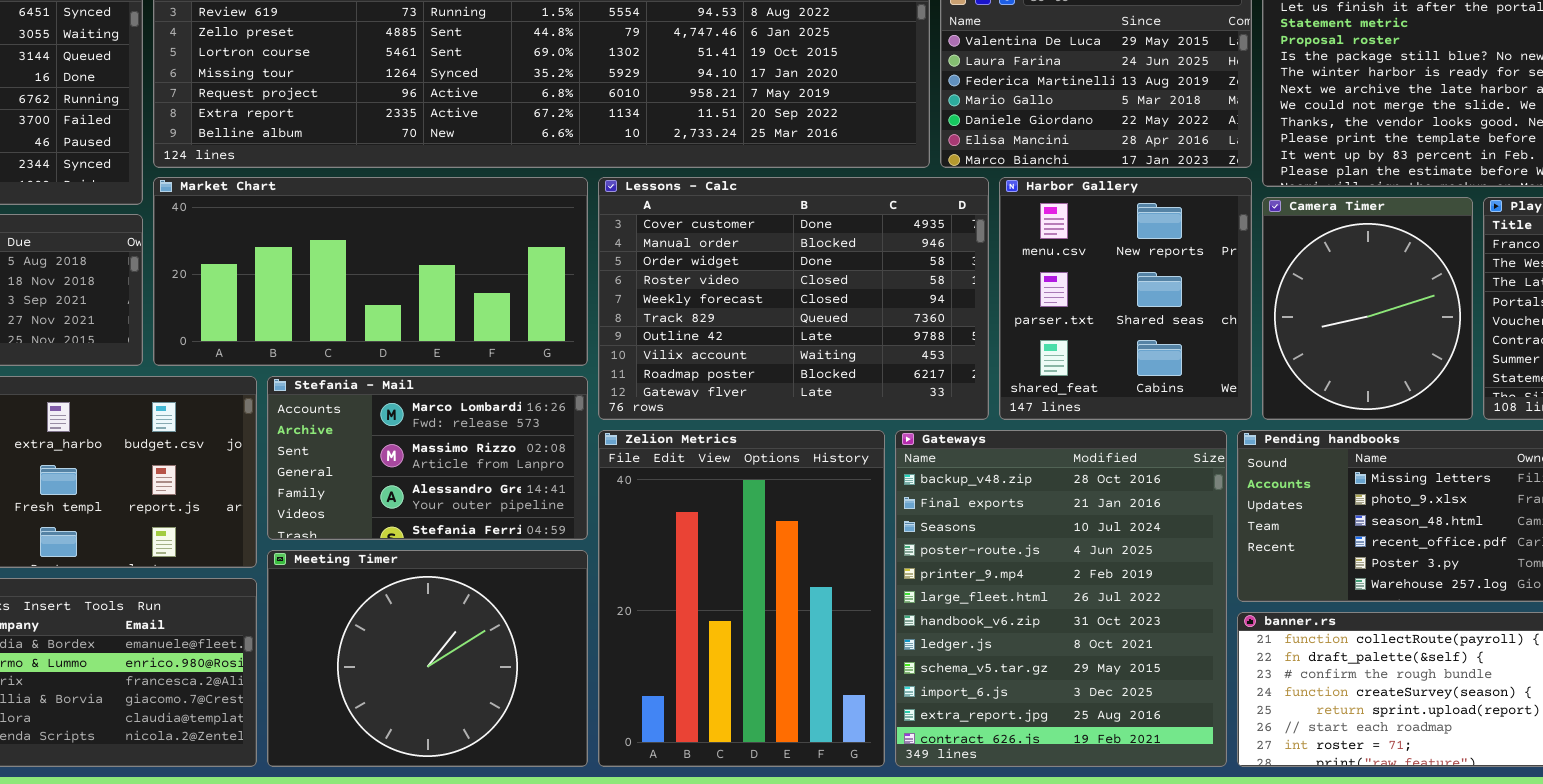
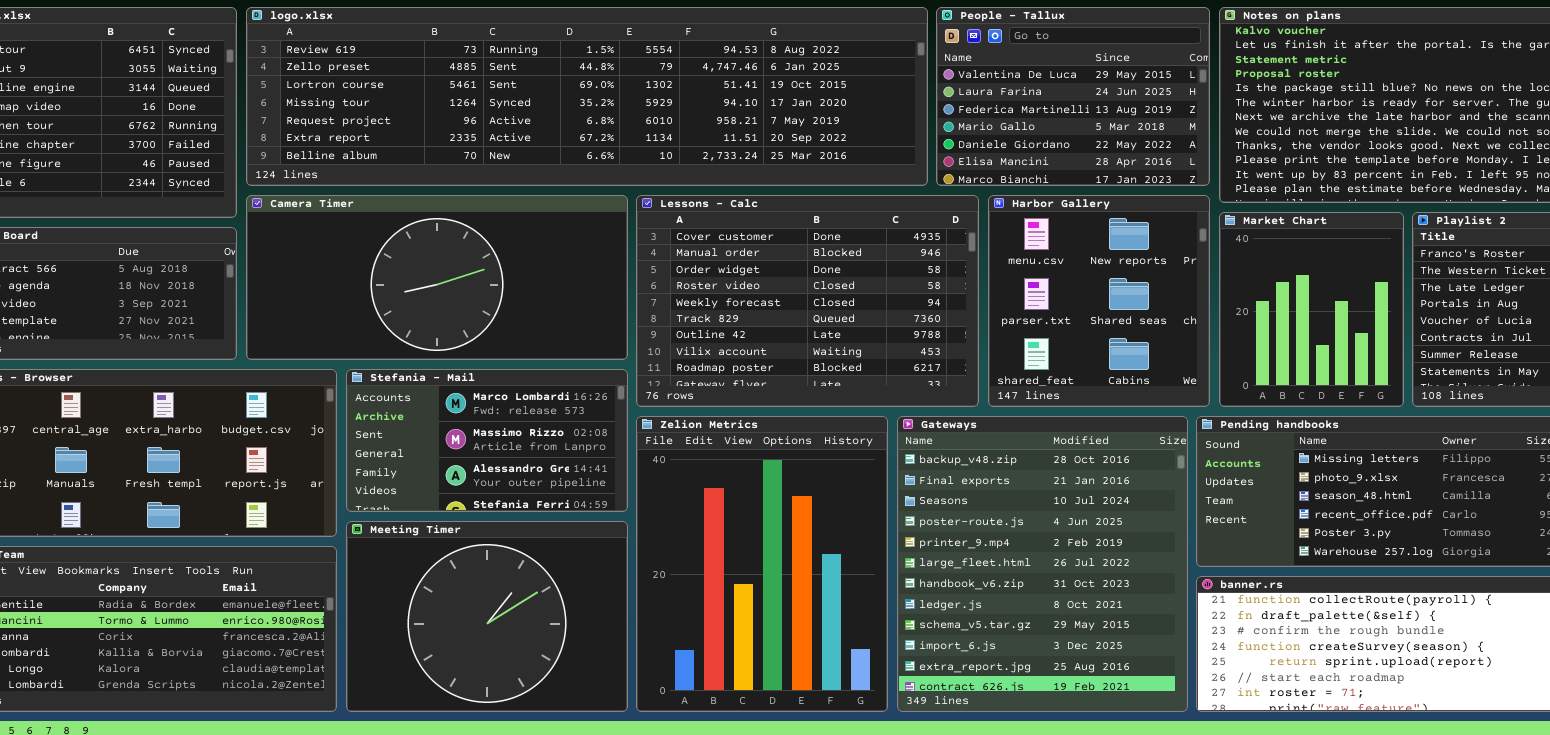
Market Chart: [153,177,588,366] -> [1219,212,1404,407], moved, resized
Camera Timer: [1262,197,1473,420] -> [246,195,628,360], moved, resized

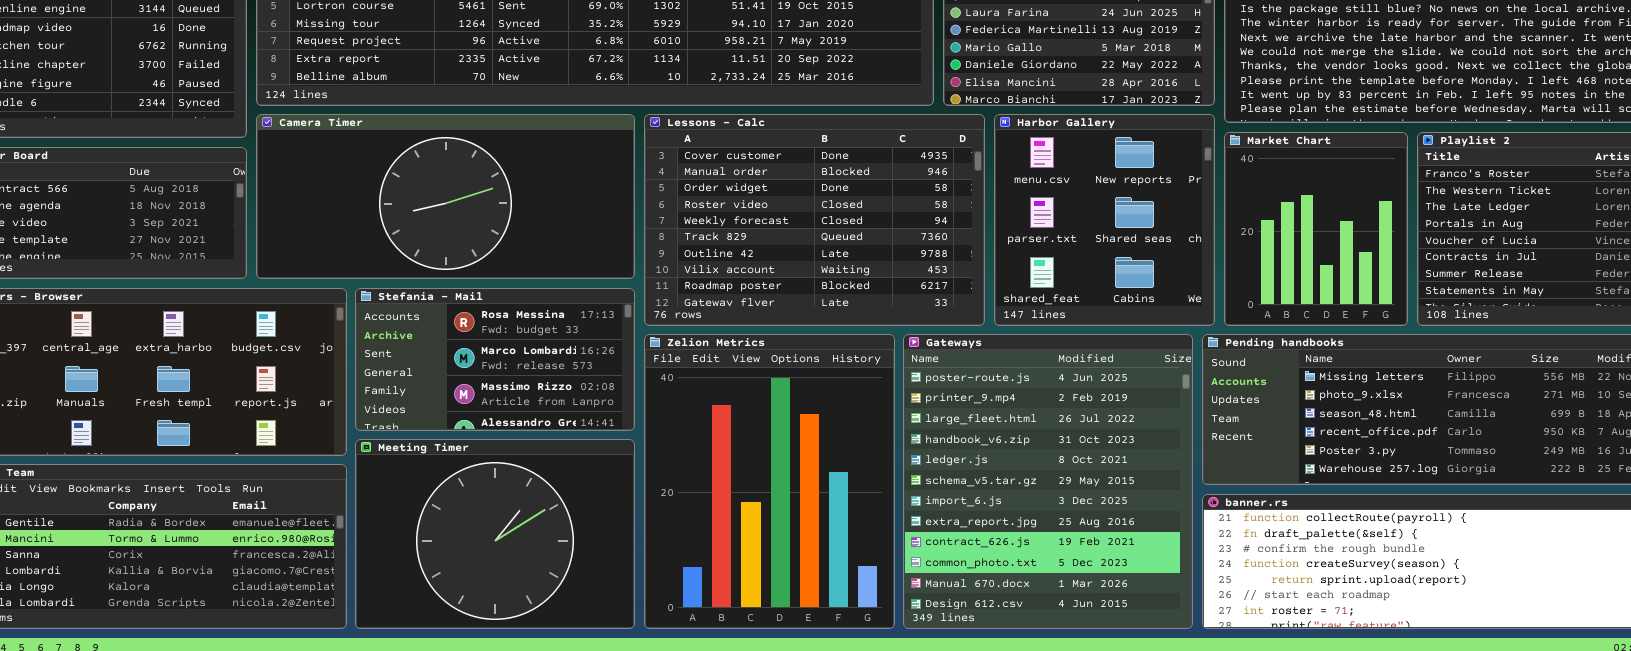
Stefania - Mail: [346,369,628,512] -> [355,288,635,431], scrolled up 1 row
Gateways: [897,416,1188,712] -> [903,334,1193,629], scrolled down 3 rows

